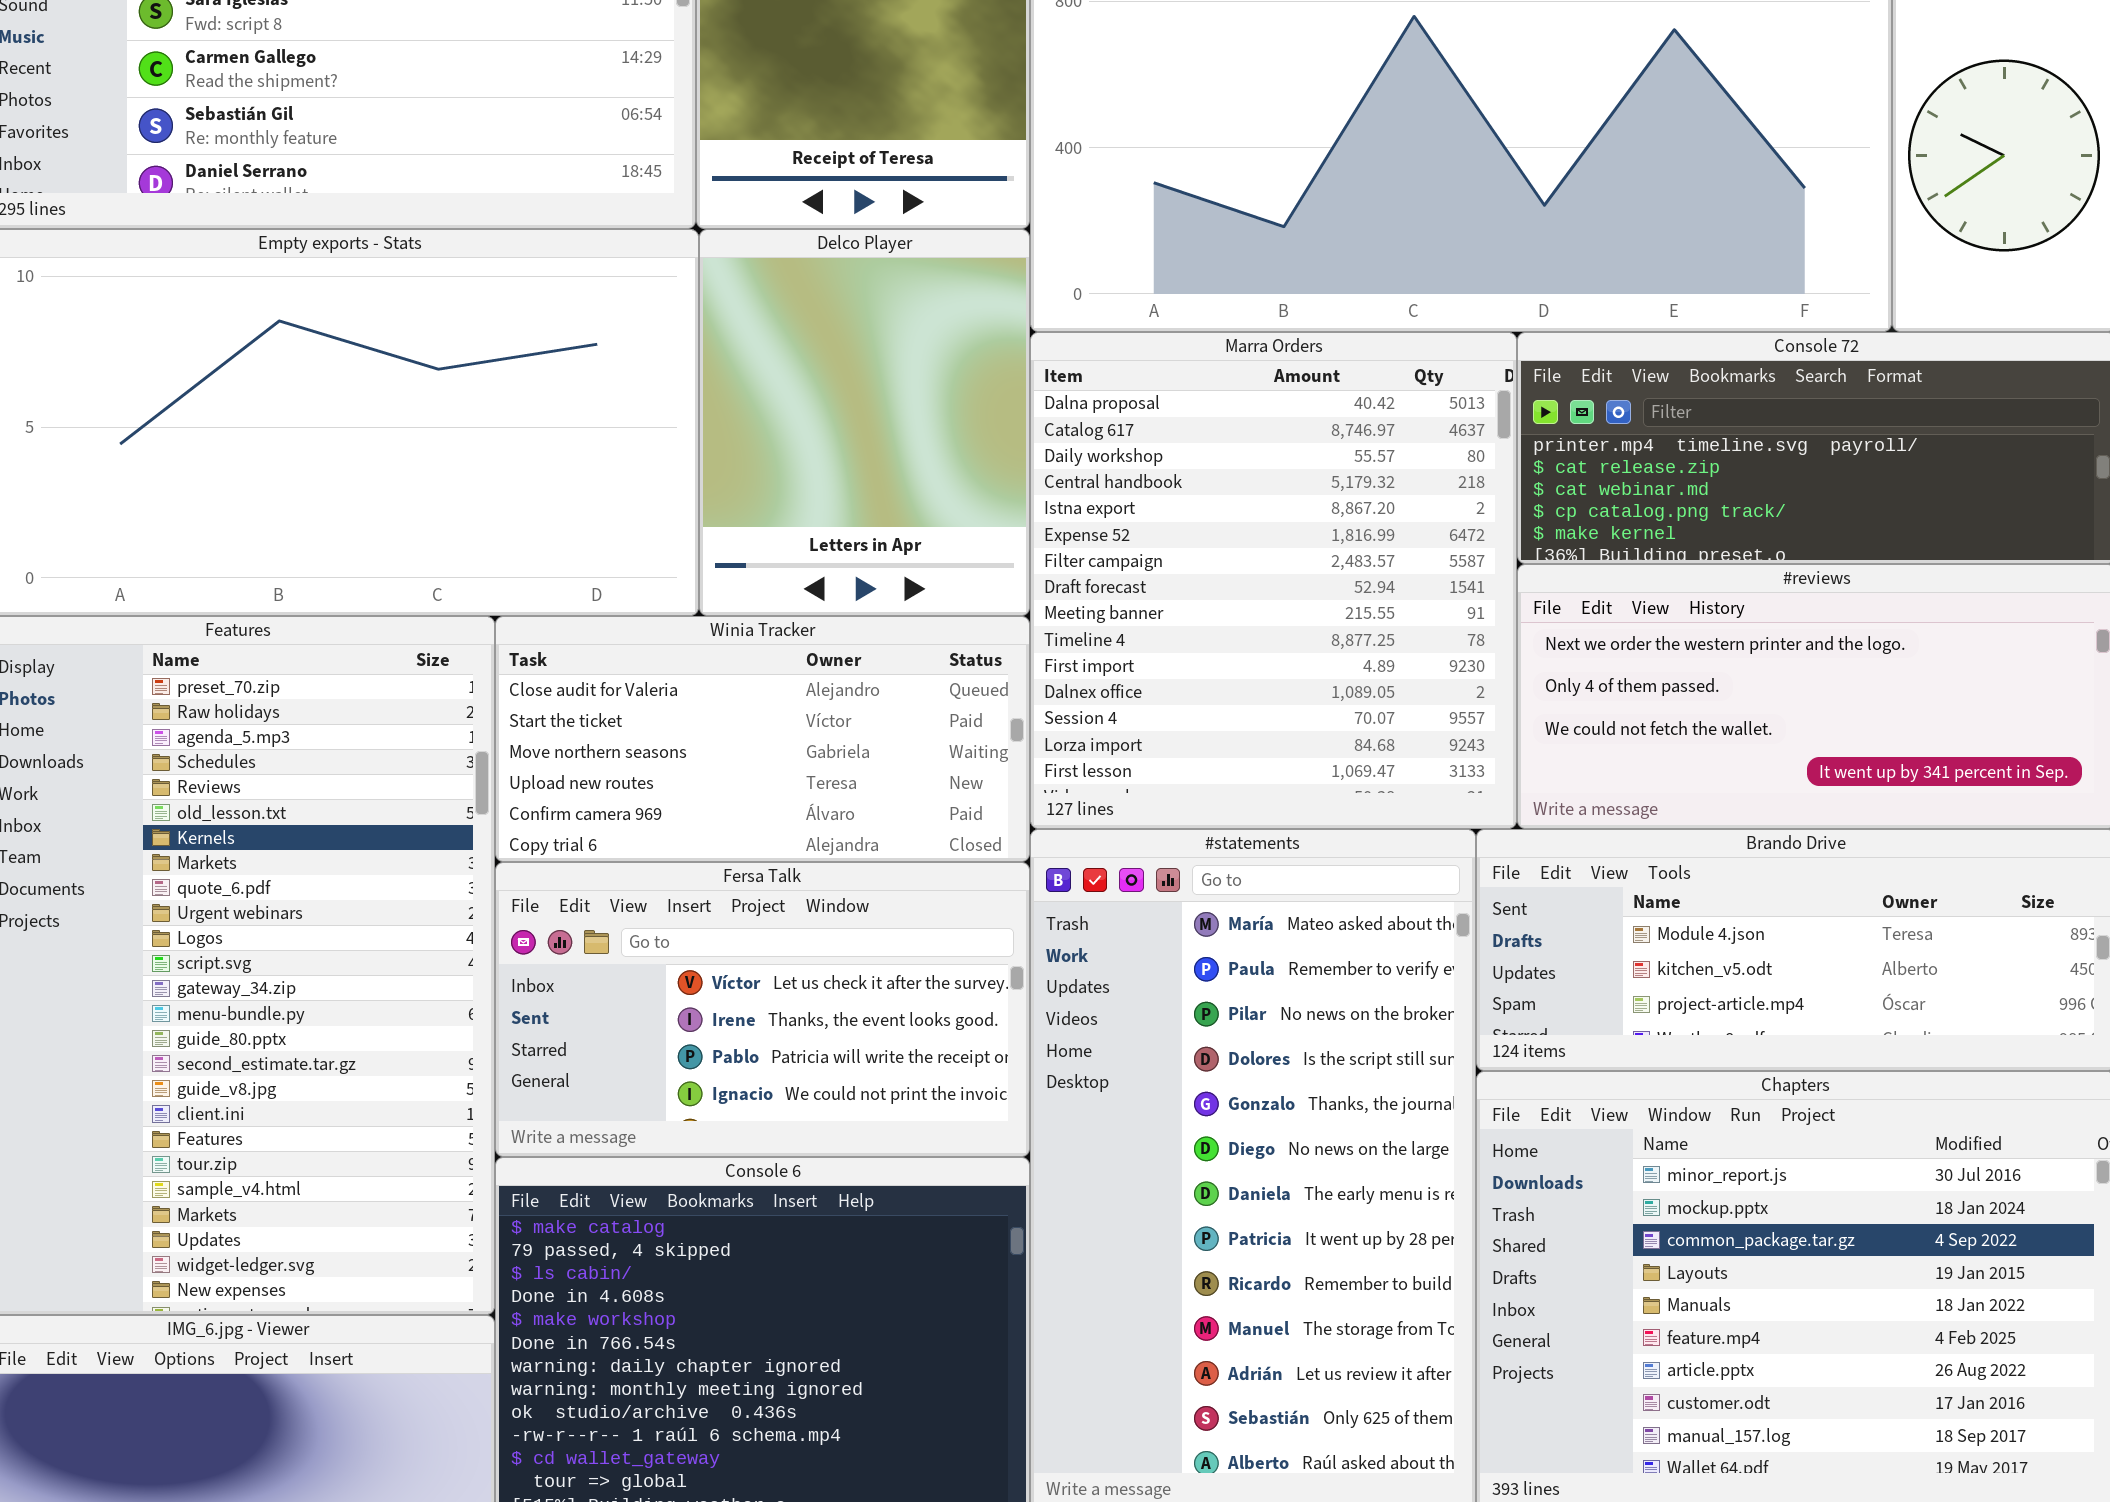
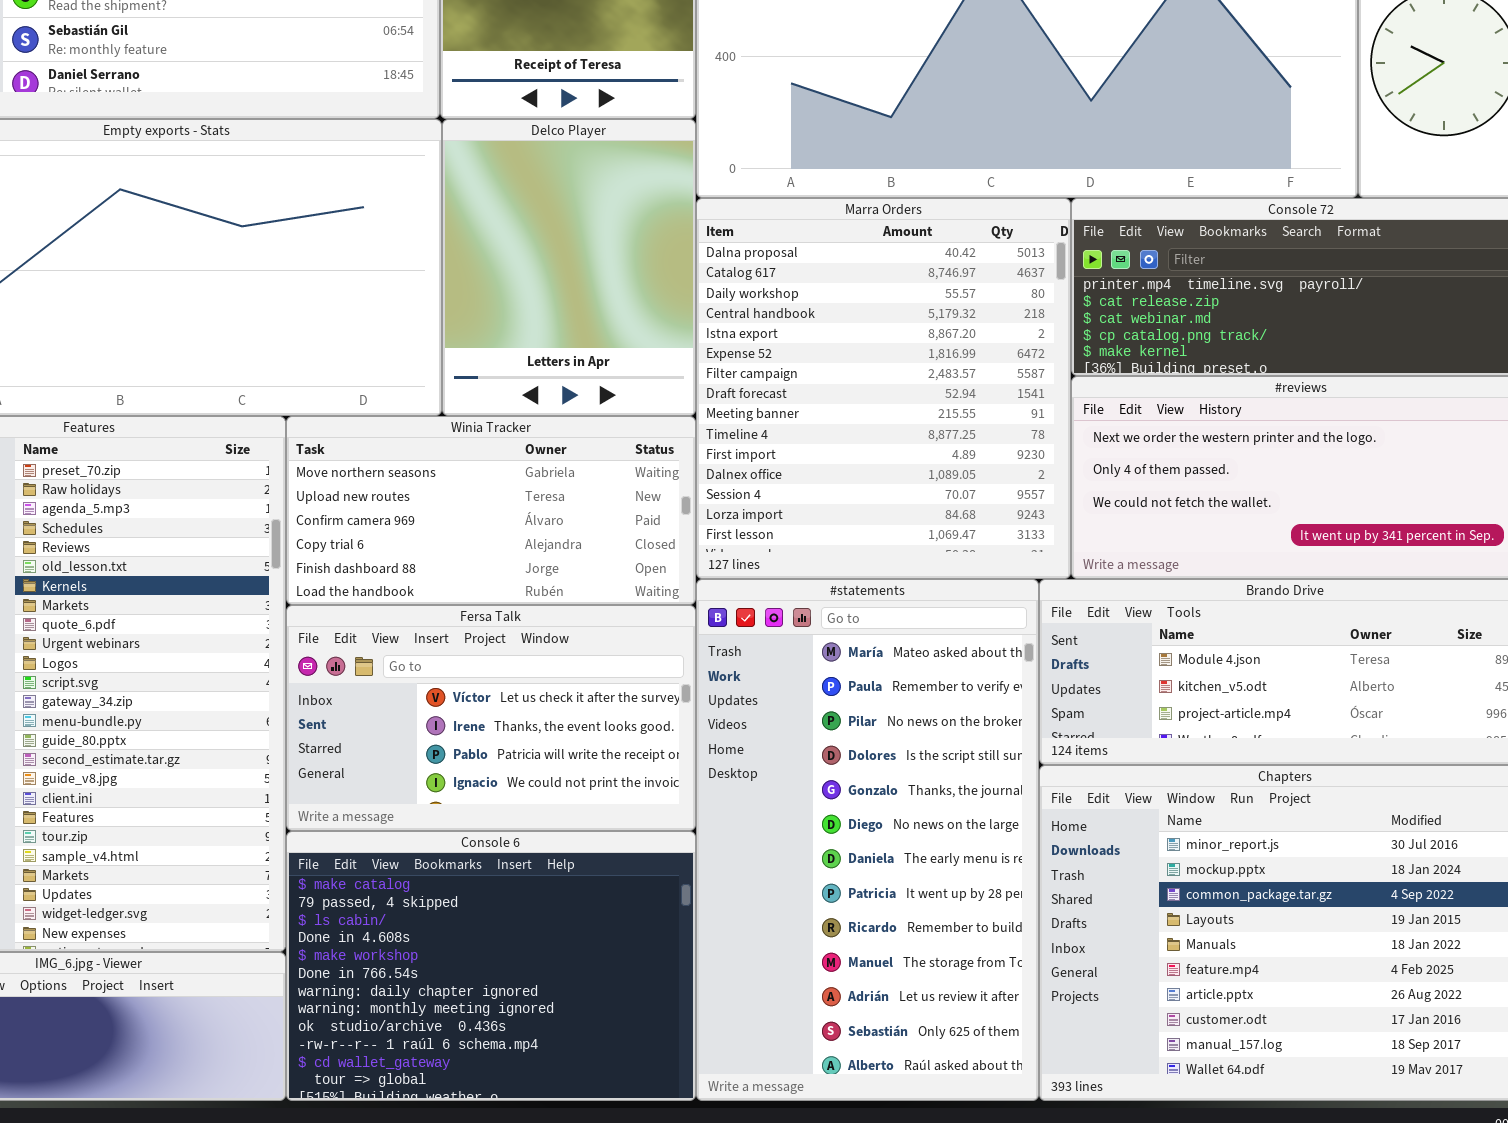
Winia Tracker: [495,616,1030,862] -> [286,416,696,605], scrolled down 2 rows

